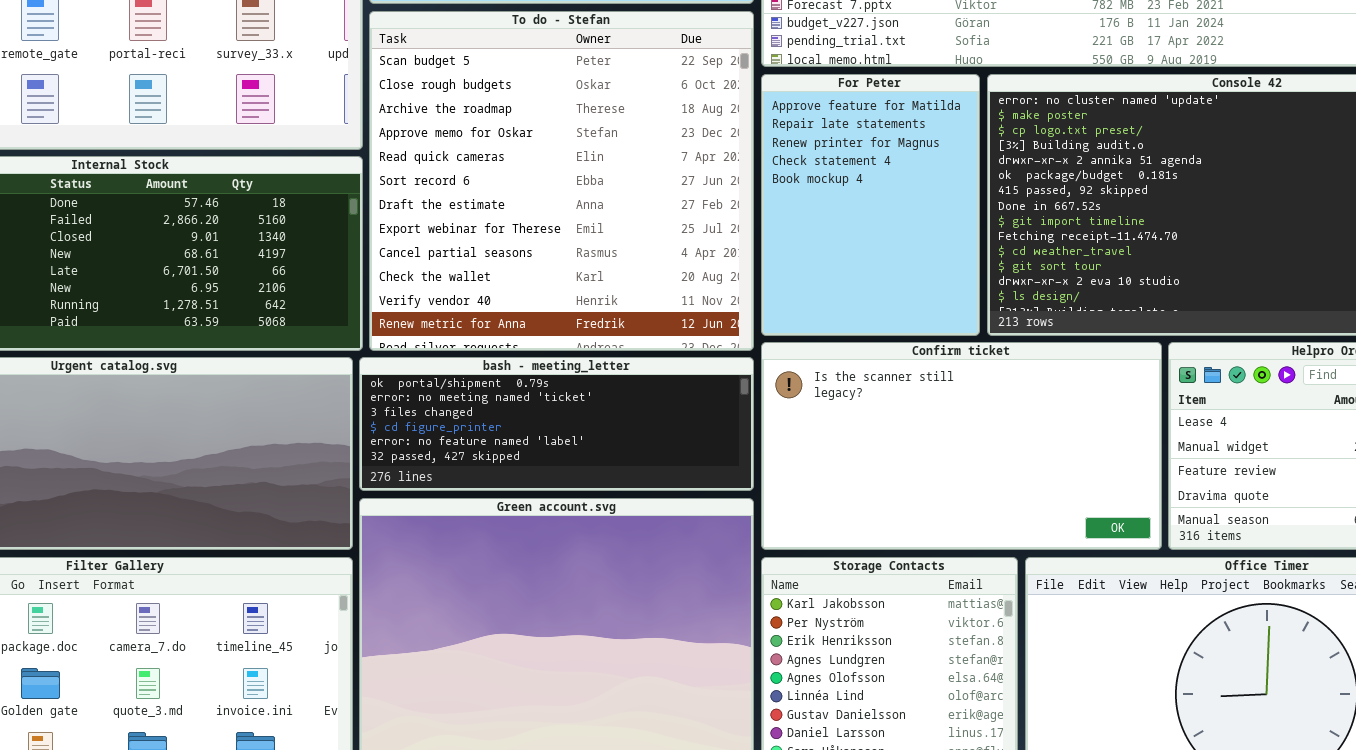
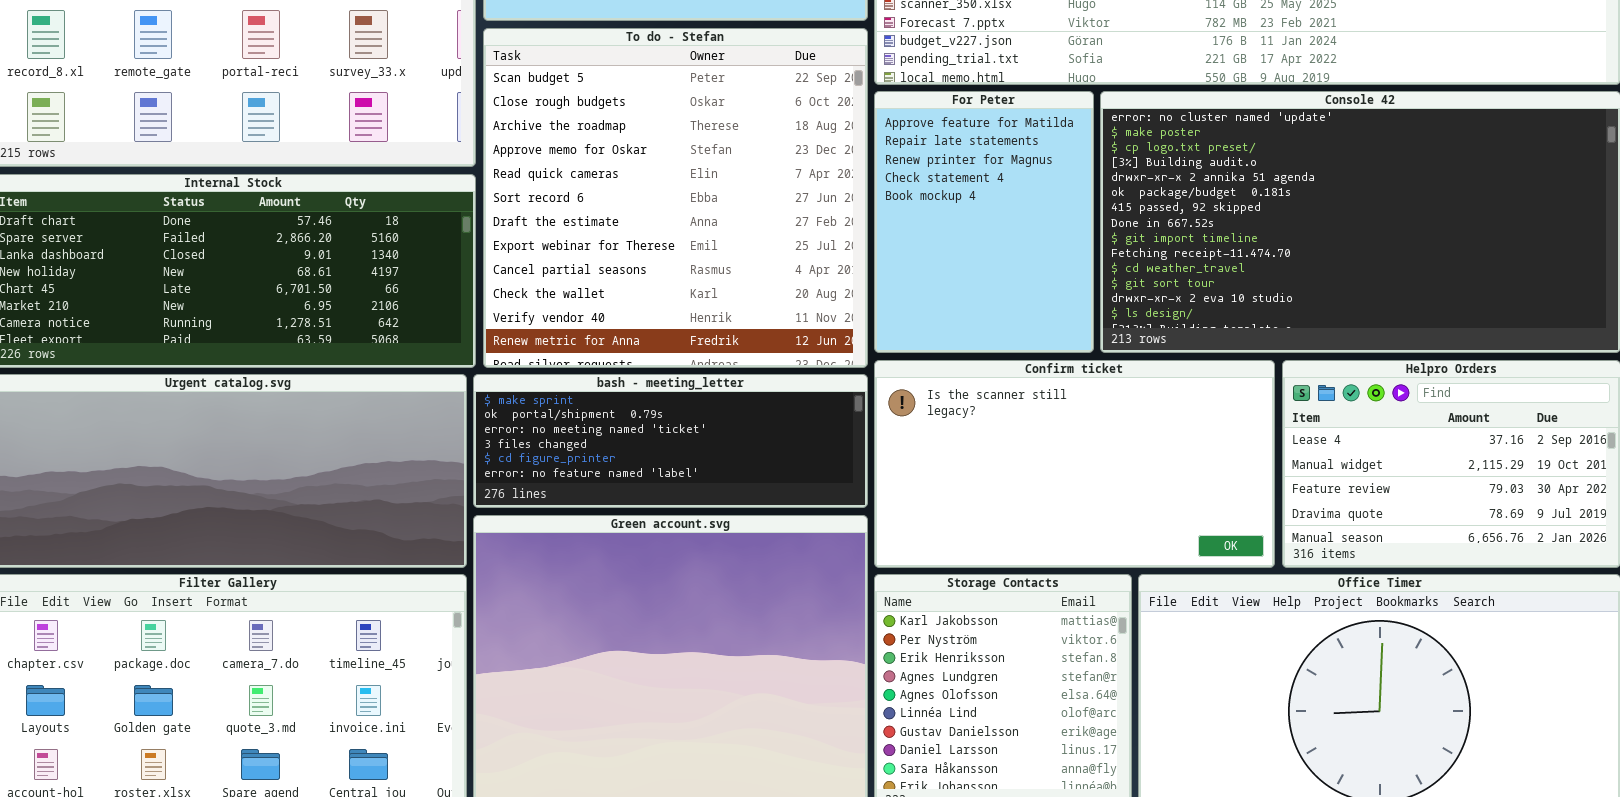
bash - meeting_letter: [359,357,754,491] -> [473,374,868,508], scrolled up 1 row

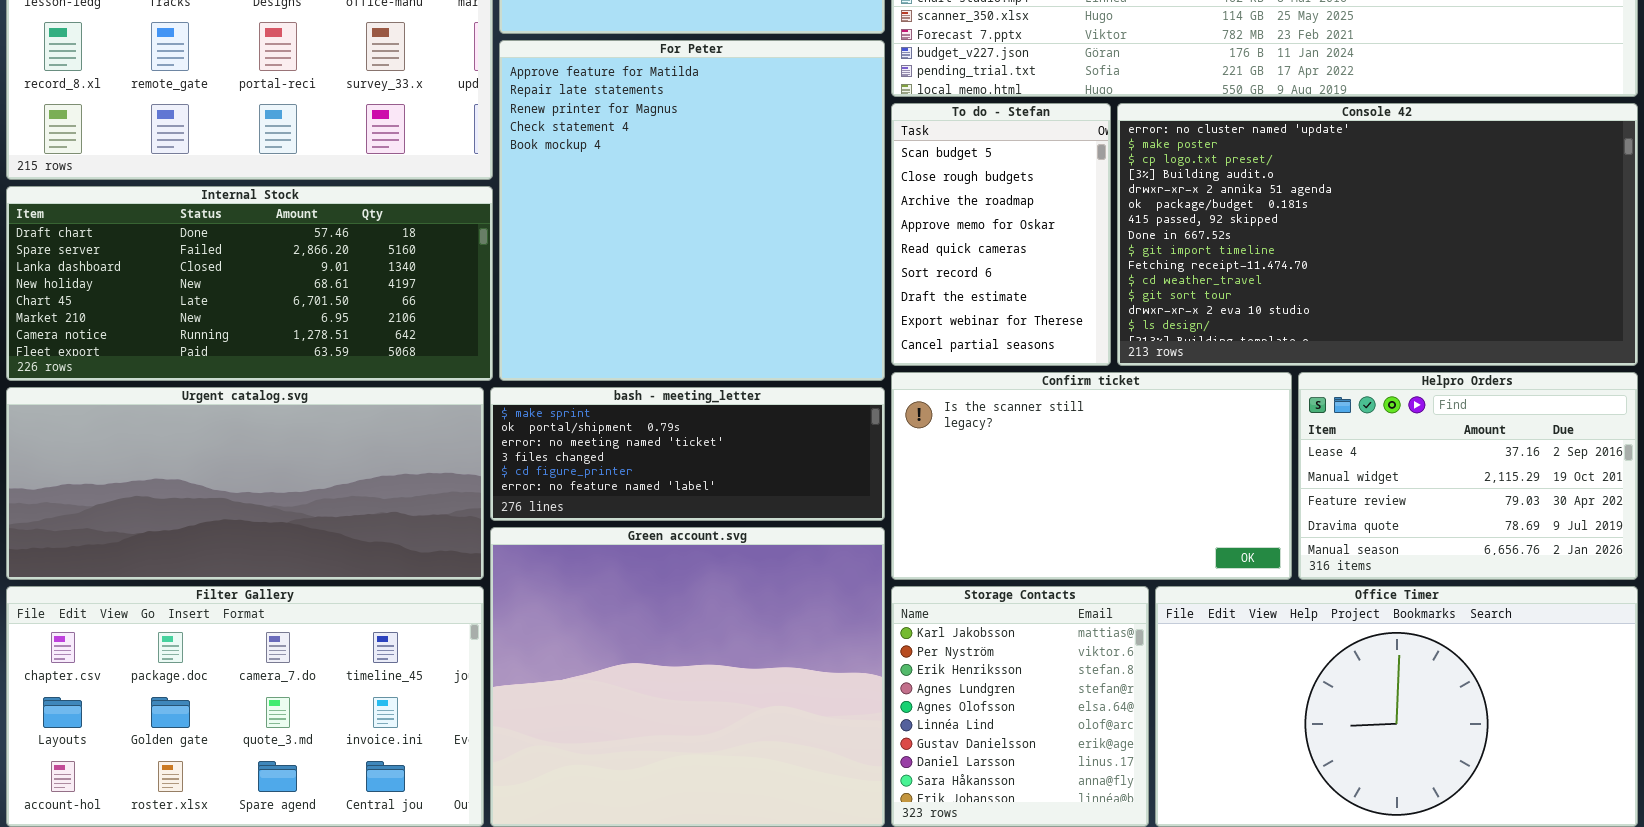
To do - Stefan: [483,28,868,368] -> [891,103,1111,366], moved, resized
For Peter: [874,91,1094,353] -> [499,40,885,381], moved, resized

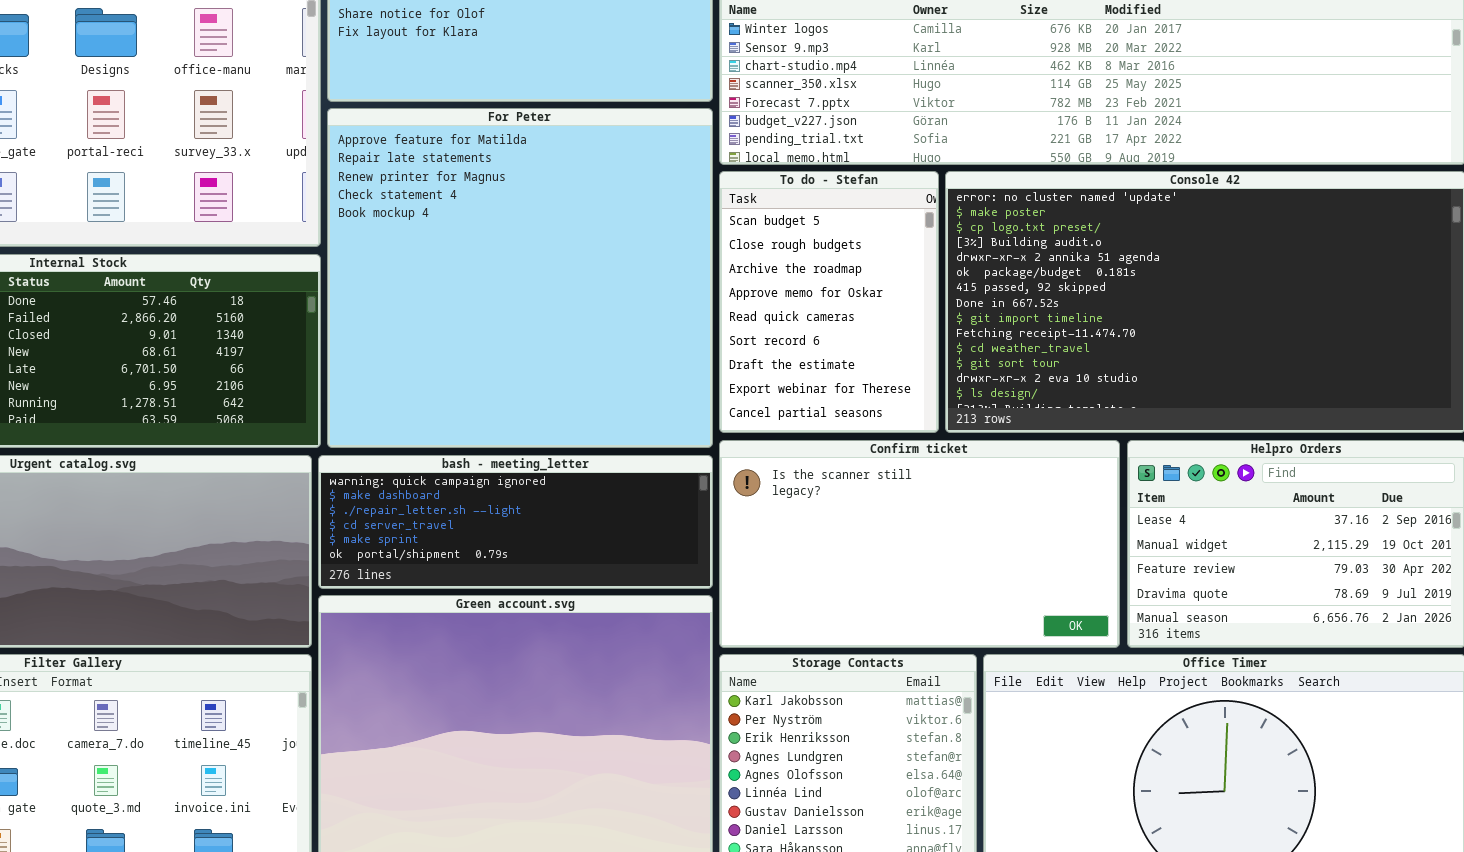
bash - meeting_letter: [490,387,885,521] -> [318,455,713,589], scrolled up 4 rows

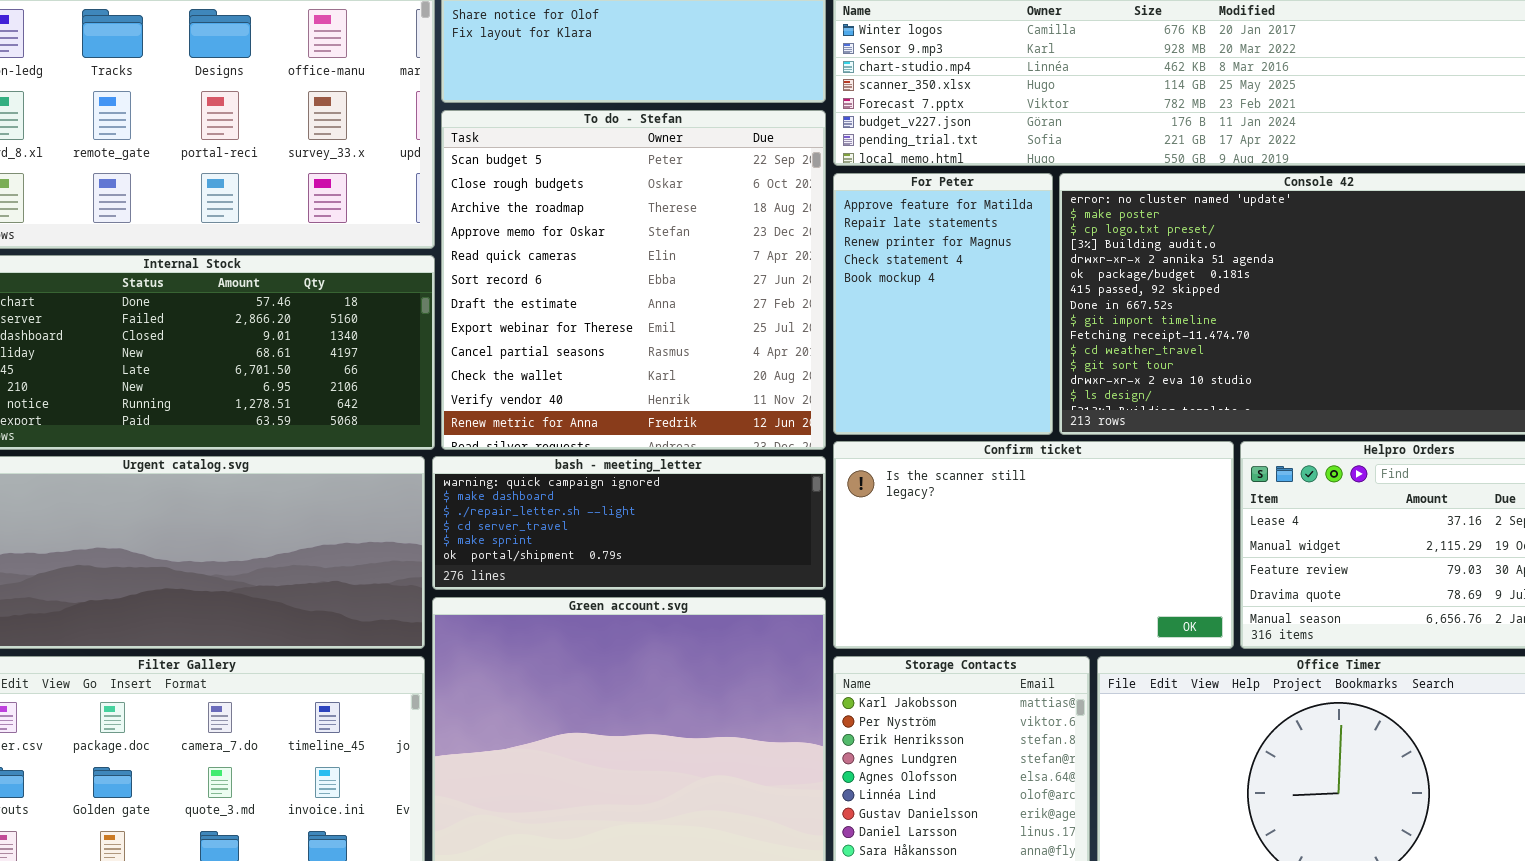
For Peter: [327,108,713,448] -> [833,173,1053,435], moved, resized
To do - Stefan: [719,171,939,433] -> [441,110,826,450], moved, resized

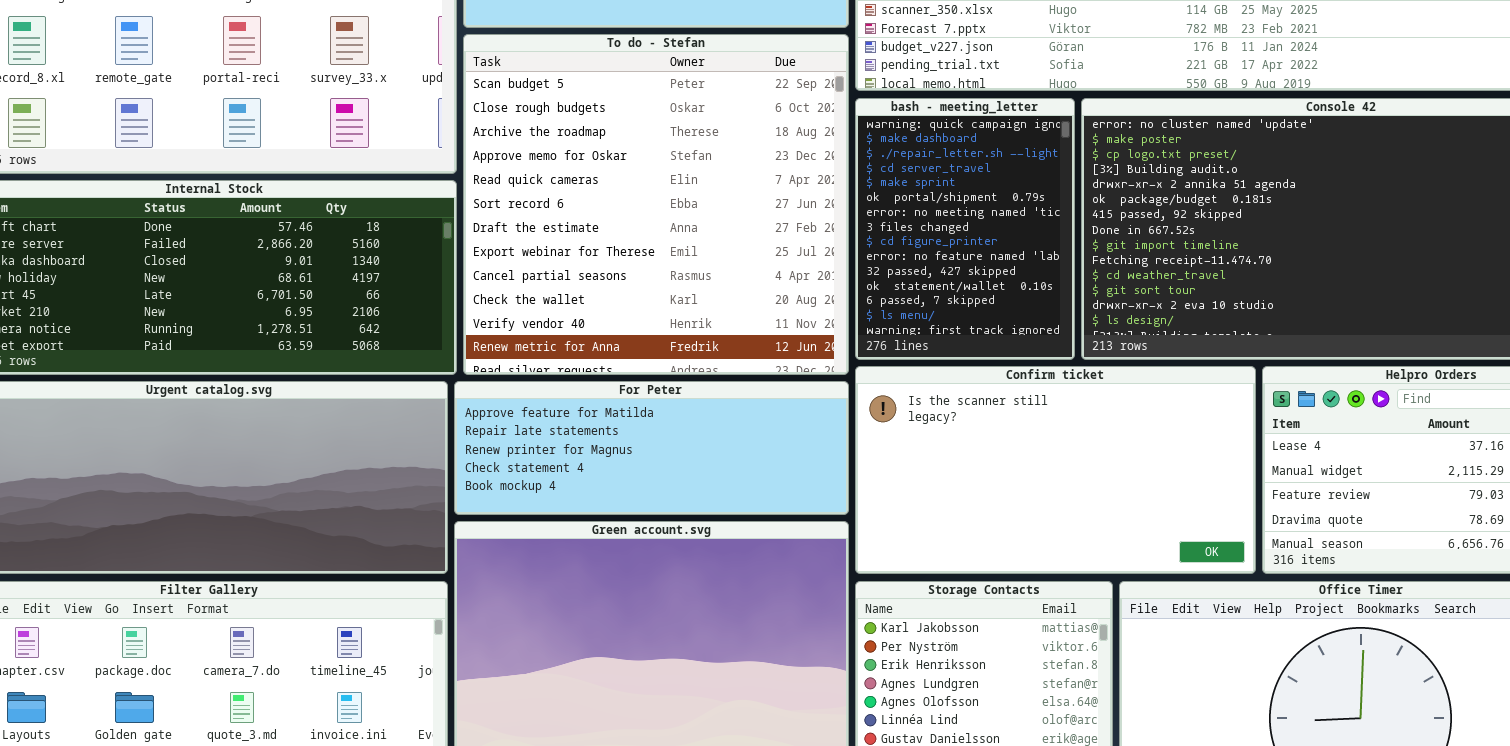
For Peter: [833,173,1053,435] -> [454,381,849,515], moved, resized
bash - meeting_letter: [432,456,826,590] -> [855,98,1075,360], moved, resized

